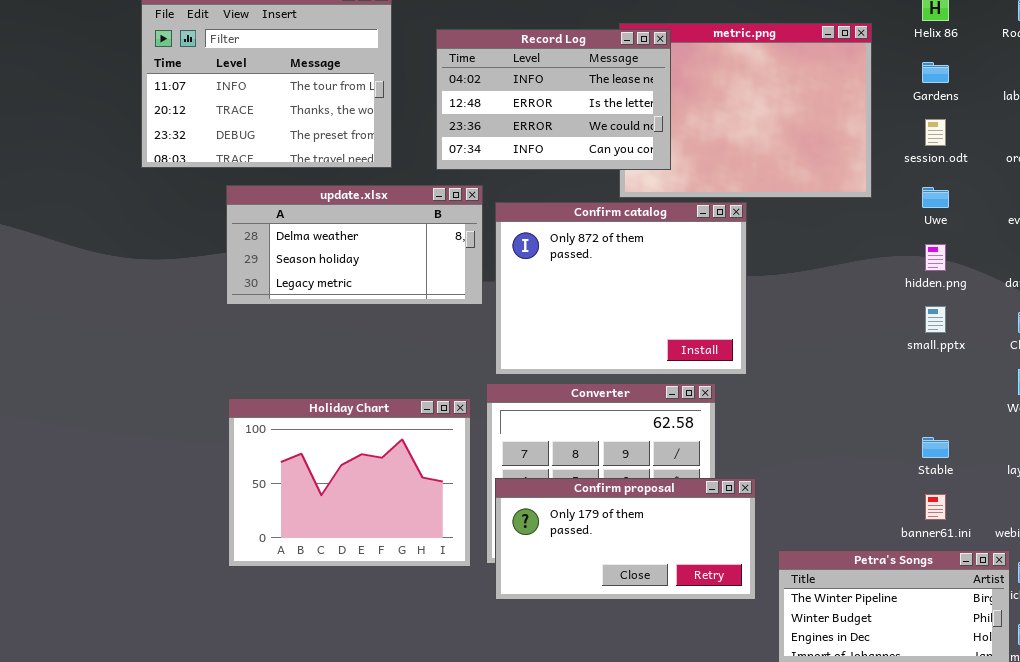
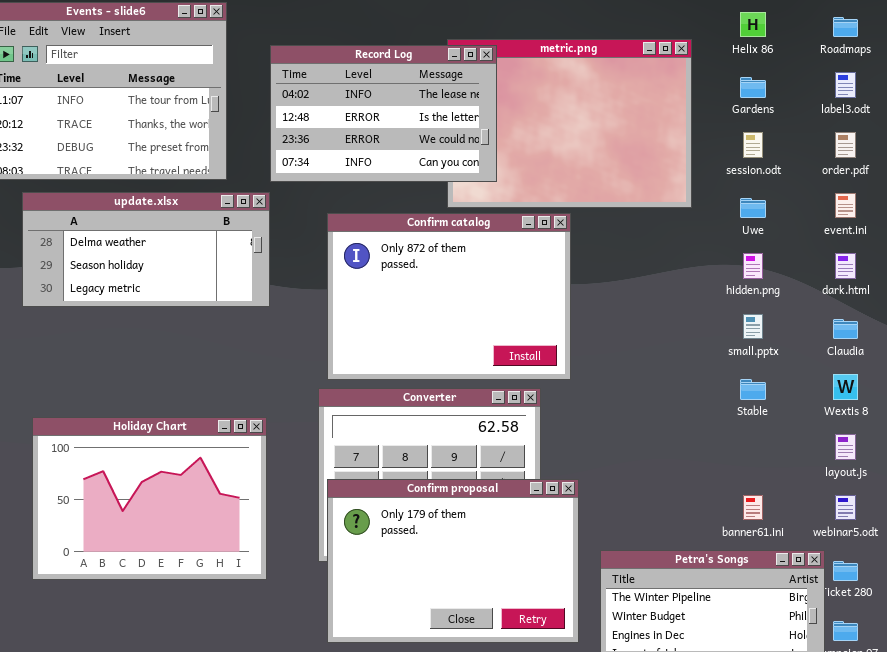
update.xlsx: [226,185,483,305] -> [22,192,270,307], moved
Holiday Chart: [228,398,471,567] -> [32,417,267,580], moved
Stable: [922,437,949,458] -> [740,379,766,400], moved
Confirm proposal: [495,478,756,600] -> [327,479,579,643], resized

